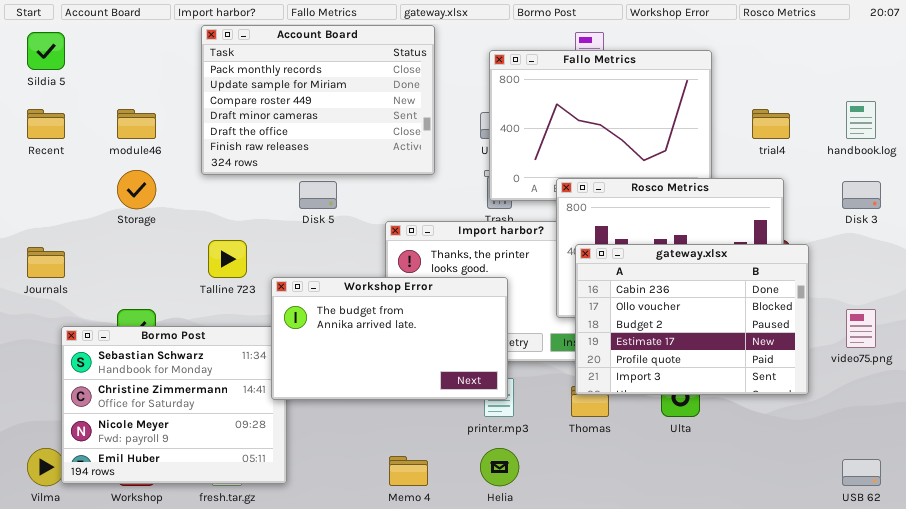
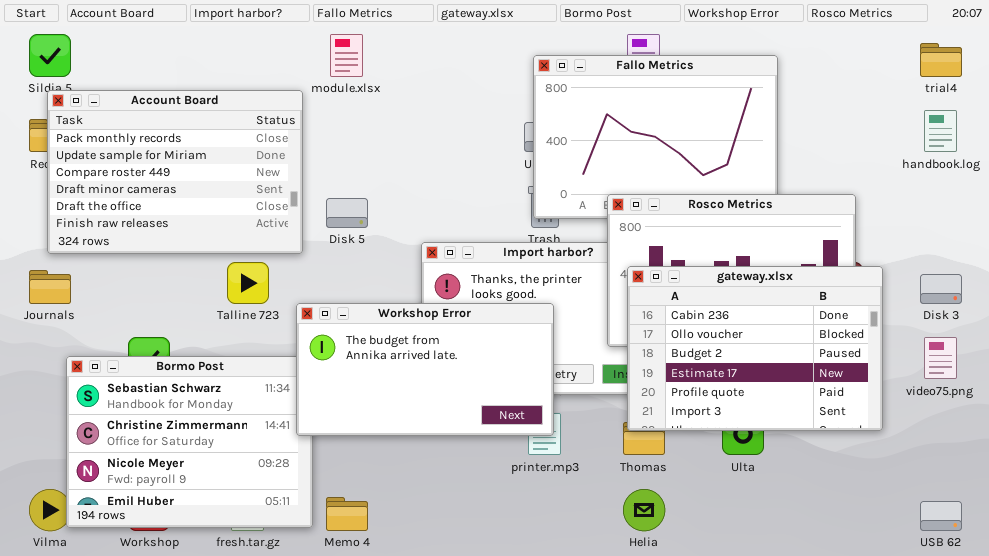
Account Board: [201,25,435,175] -> [47,90,303,254], moved
trial4: [752,109,790,139] -> [920,43,962,77], moved
Disk 3: [842,181,881,209] -> [920,274,962,304], moved
Helia: [480,448,519,486] -> [623,489,665,531], moved
Memo 4: [389,456,428,486] -> [326,497,368,531], moved

